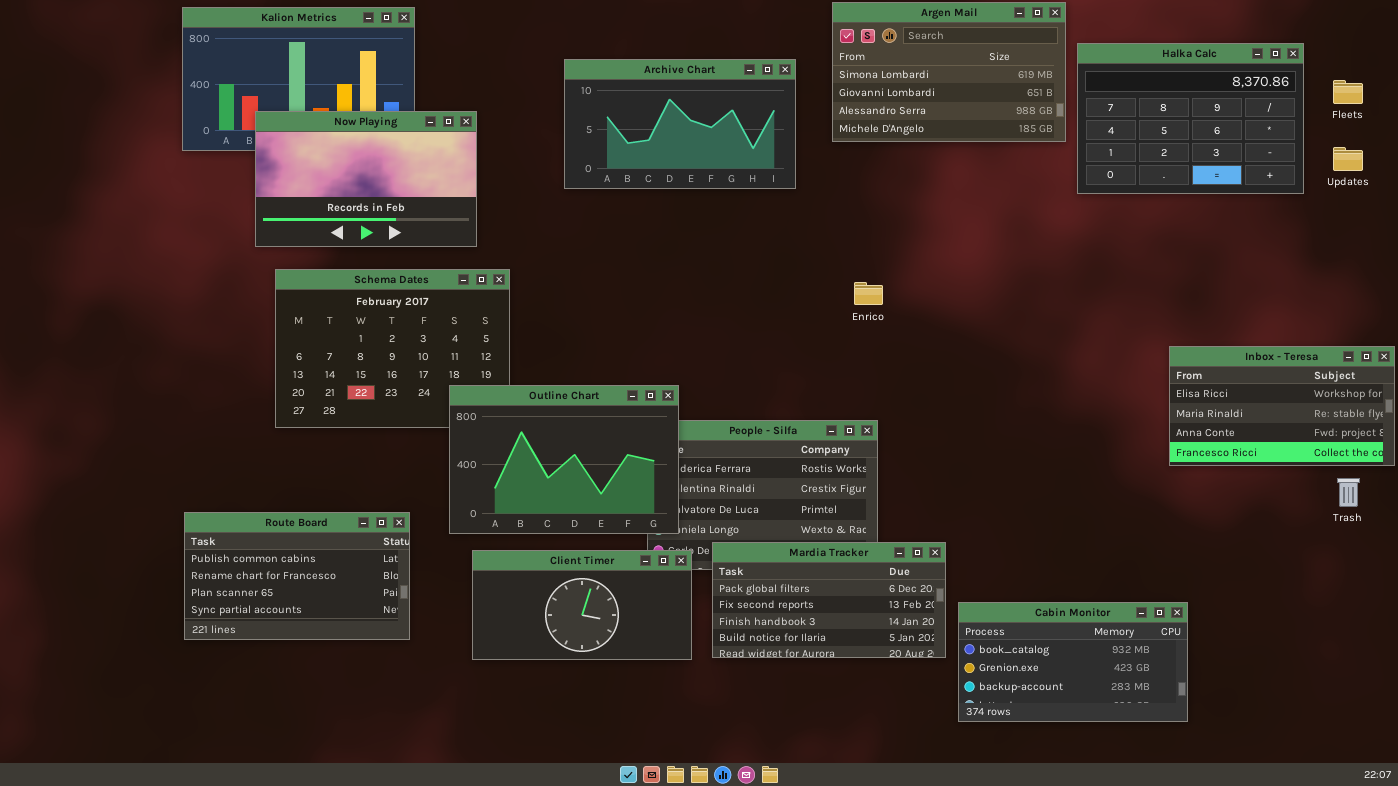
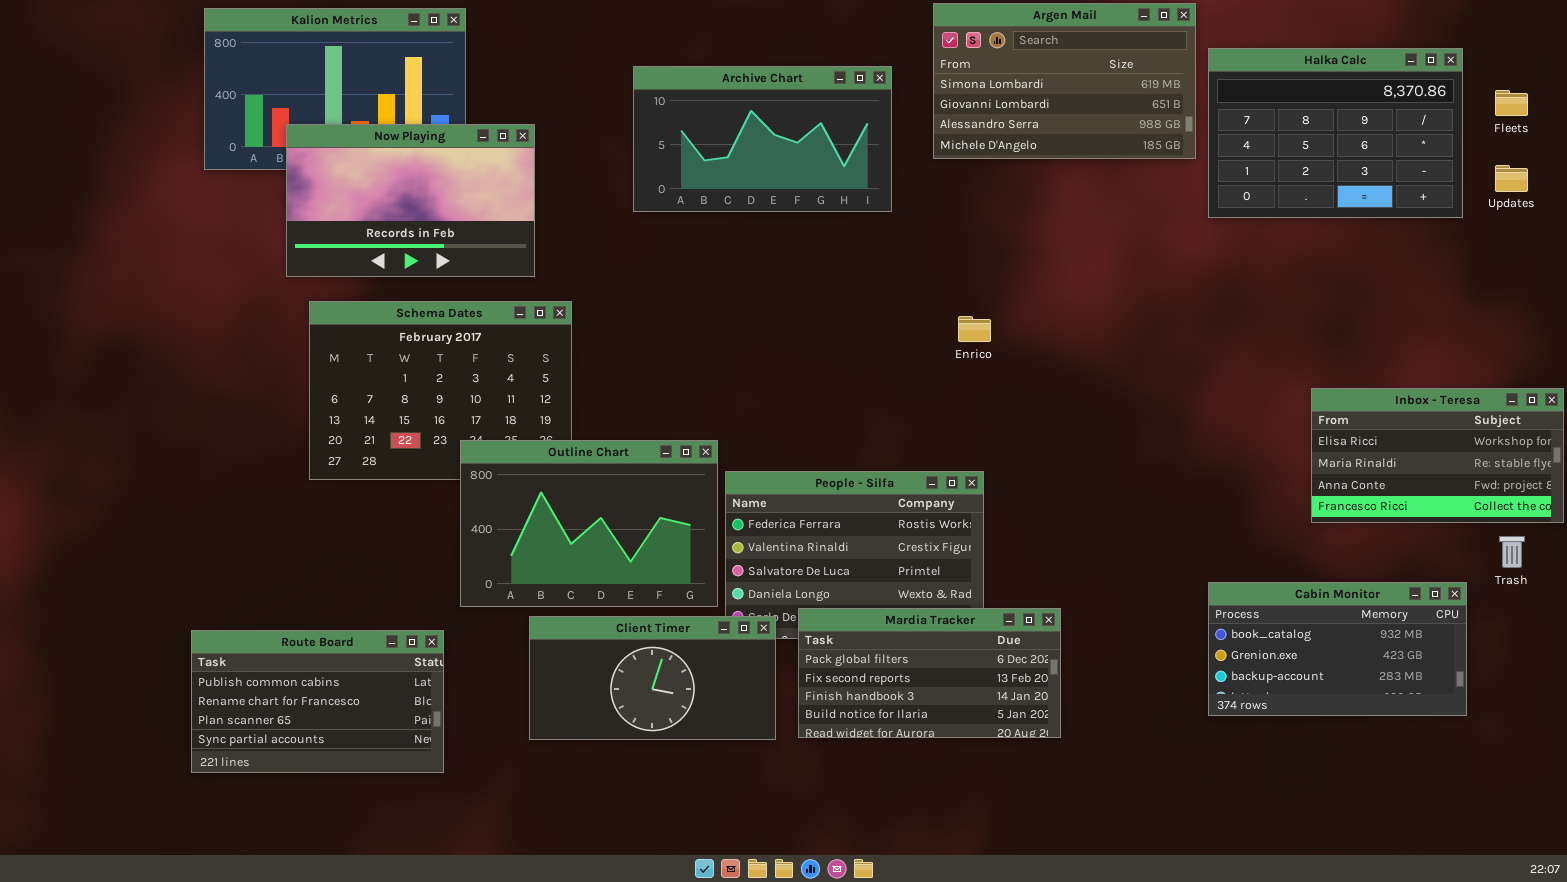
Outline Chart: [449,385,679,534] -> [460,440,718,607], moved
Route Board: [184,512,410,640] -> [191,630,444,773], moved
Cabin Monitor: [958,602,1188,722] -> [1208,582,1467,716], moved

